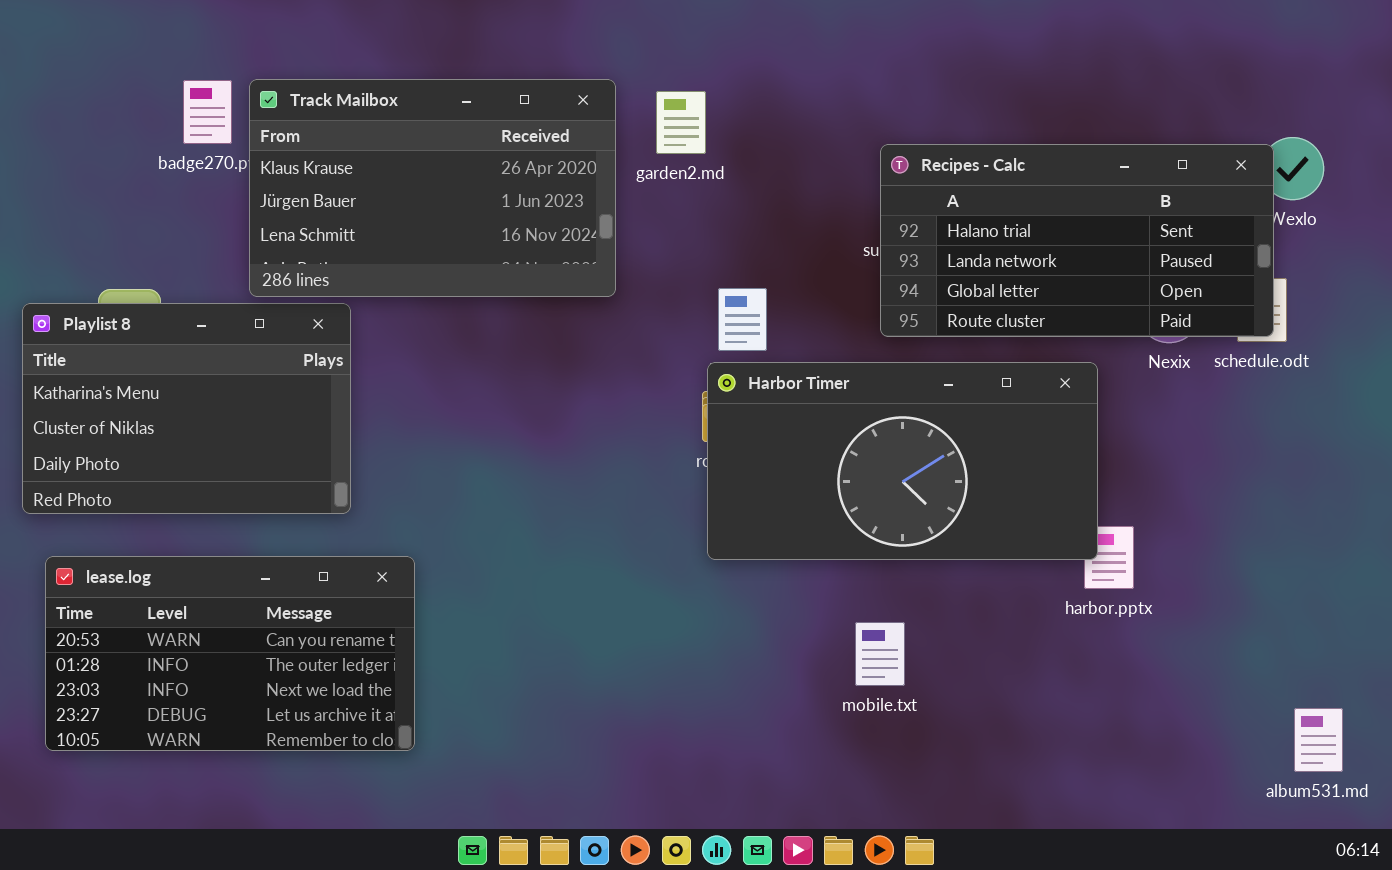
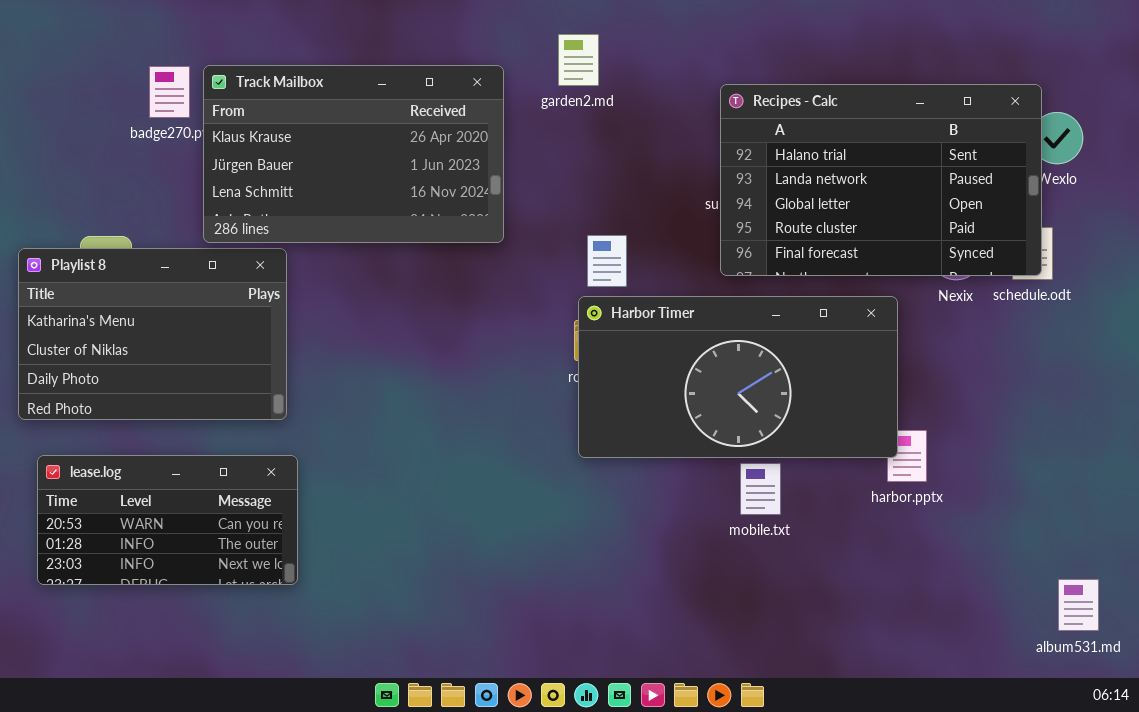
garden2.md: [656,91,706,154] -> [558,34,599,86], moved
Recipes - Calc: [880,144,1274,337] -> [720,84,1042,276], resized
lease.log: [45,556,415,751] -> [37,455,298,585], resized
mobile.txt: [855,622,905,686] -> [740,463,781,515], moved

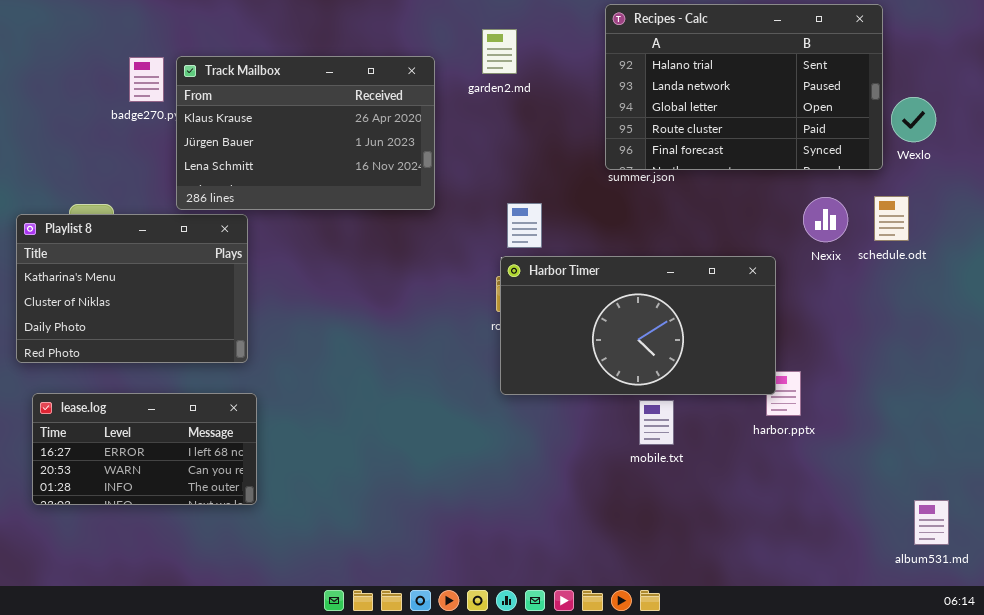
Recipes - Calc: [720,84,1042,276] -> [605,4,883,170], moved
lease.log: [37,455,298,585] -> [32,393,257,505], scrolled up 1 row

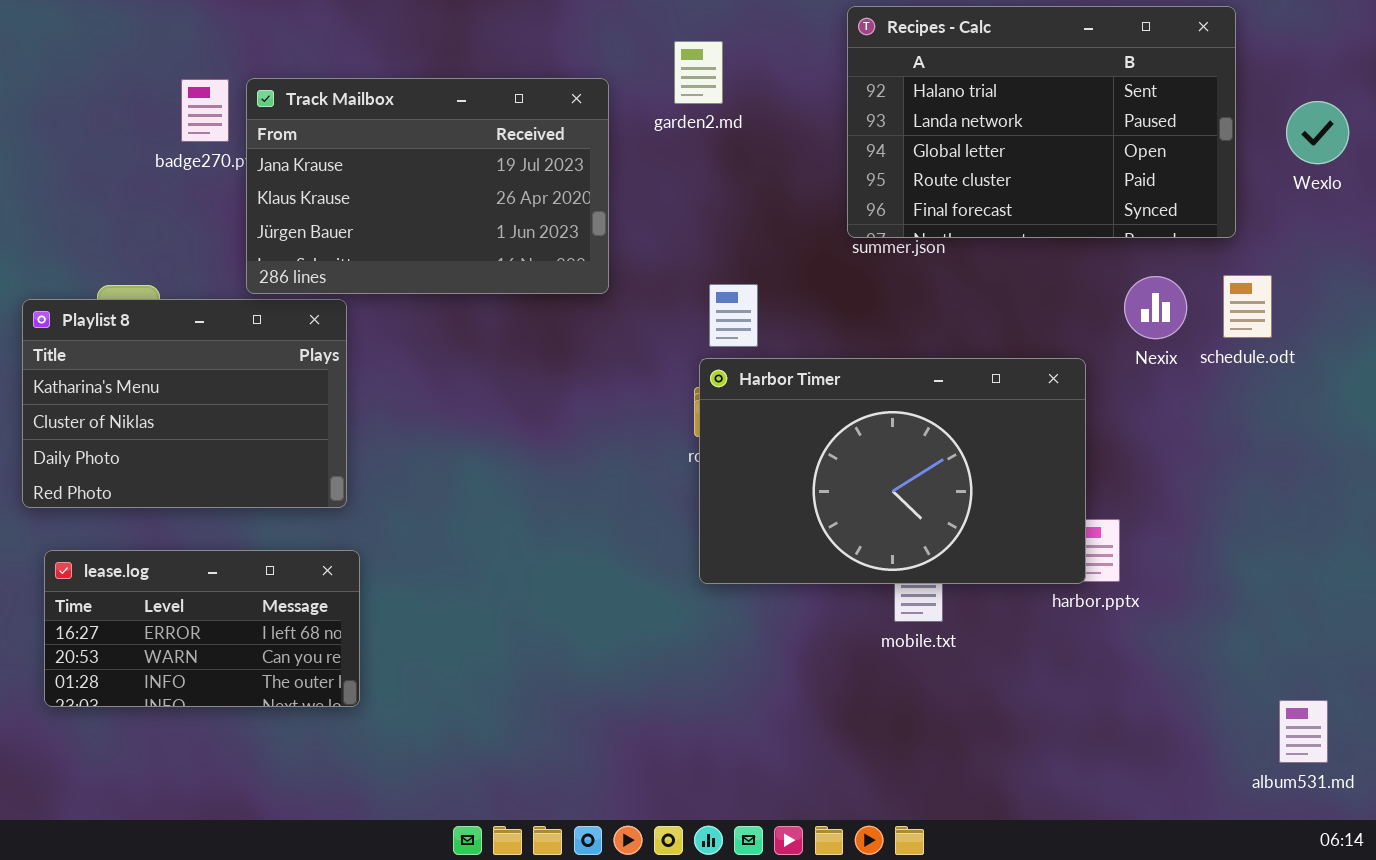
Track Mailbox: [176,56,435,210] -> [246,78,609,294], scrolled up 1 row
Wexlo: [891,97,936,142] -> [1286,101,1349,164], moved
Harbor Timer: [500,256,776,395] -> [699,358,1086,584], resized

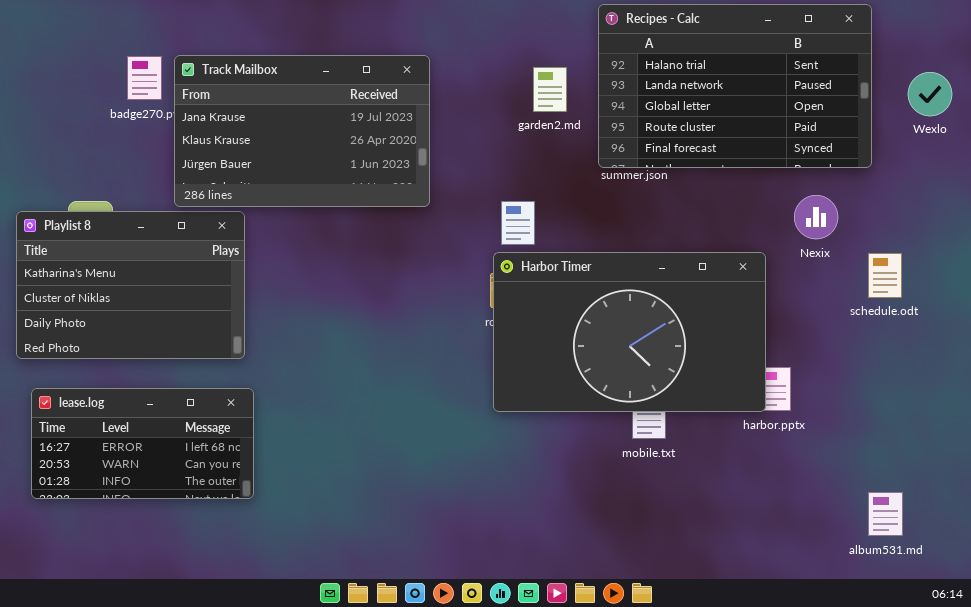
garden2.md: [674,41,723,104] -> [533,67,567,112], moved
schedule.odt: [1223,275,1272,338] -> [868,253,902,298], moved
album531.md: [1279,700,1328,763] -> [868,492,903,536], moved

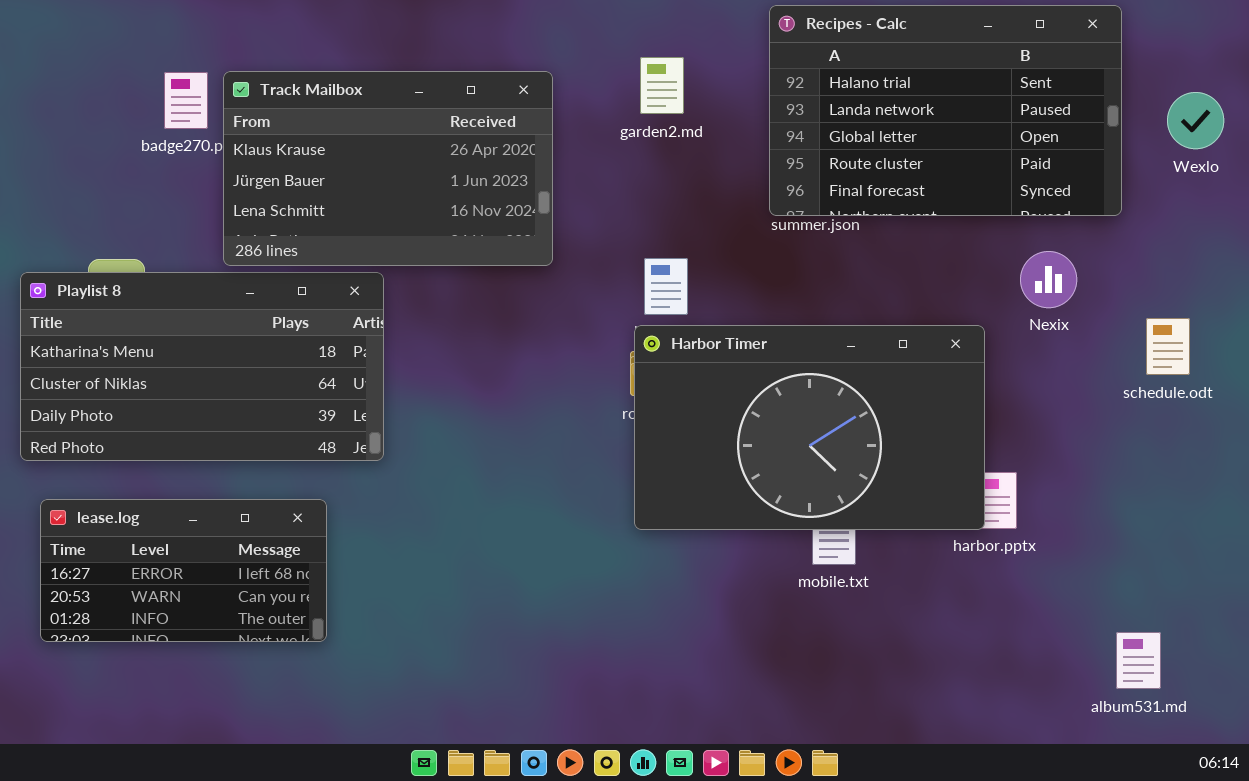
Track Mailbox: [174,55,430,207] -> [223,71,553,266], scrolled down 1 row
garden2.md: [533,67,567,112] -> [640,57,684,114], moved
Playlist 8: [16,211,245,359] -> [20,272,384,461], resized
schedule.odt: [868,253,902,298] -> [1146,318,1190,375], moved

